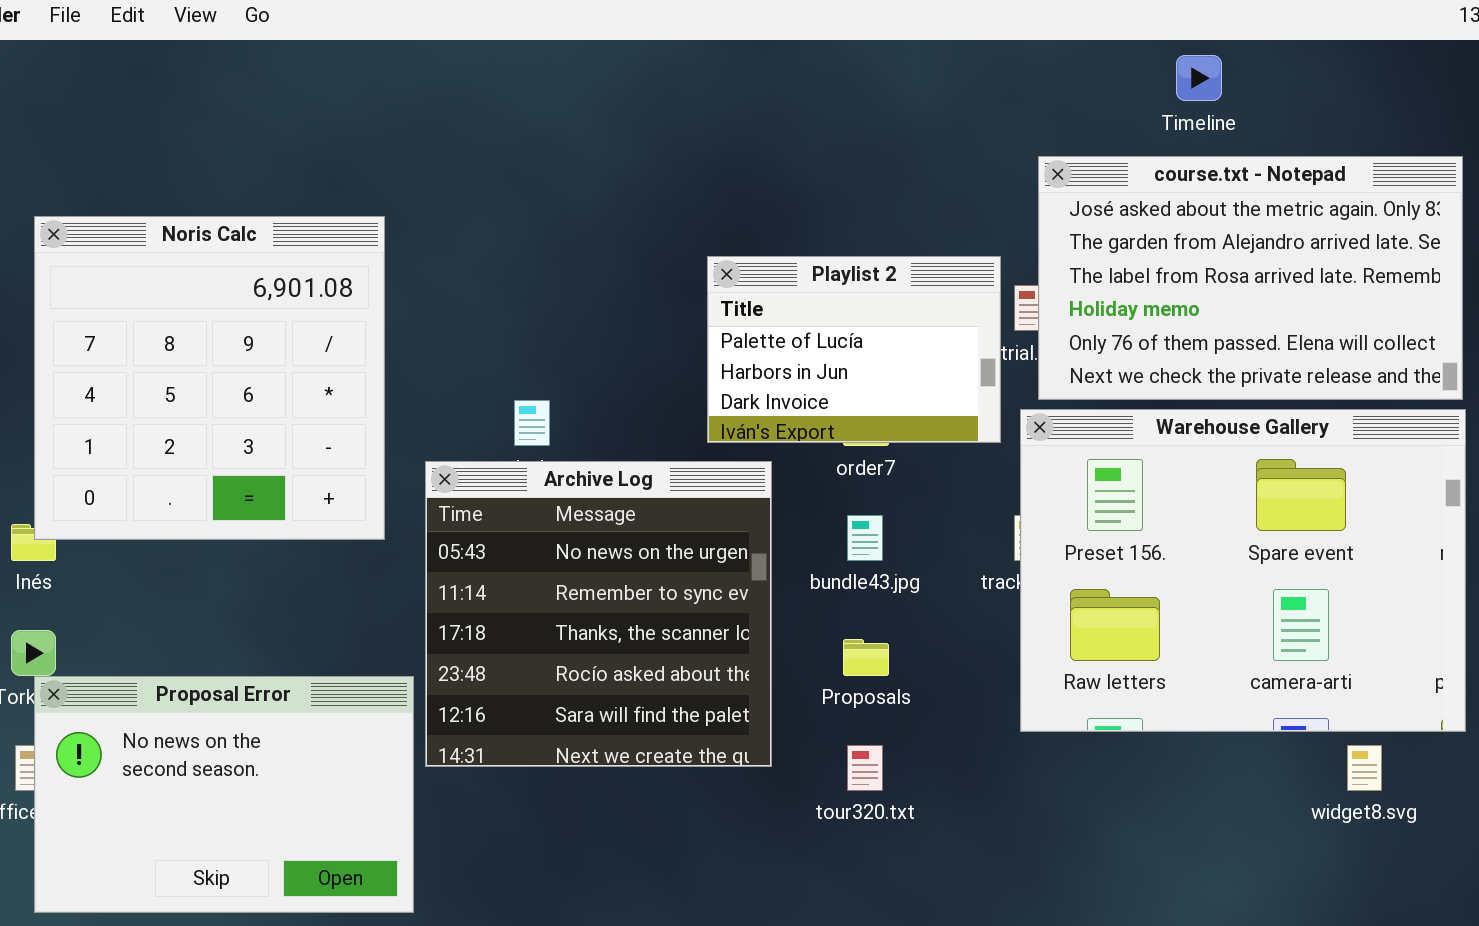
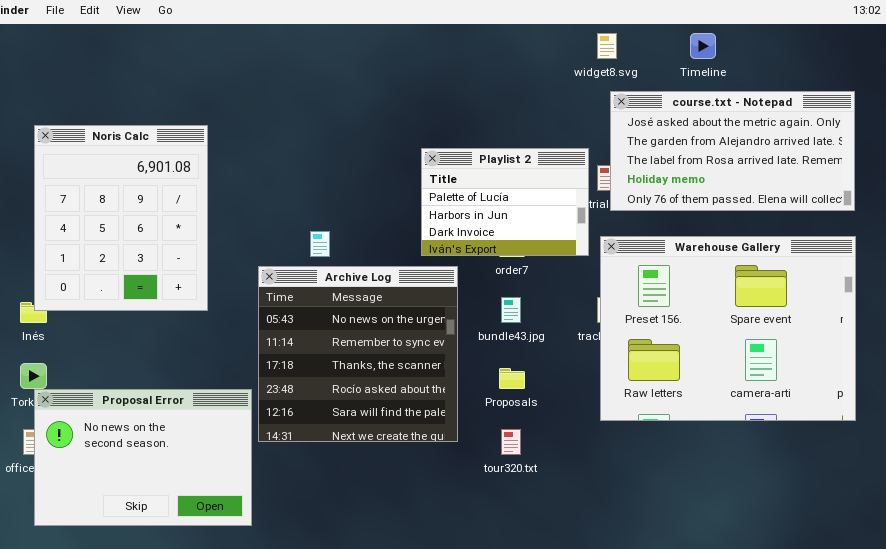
course.txt - Notepad: [1038,156,1463,400] -> [610,91,855,211], resized
Noris Calc: [34,216,385,540] -> [34,125,208,311], resized
widget8.svg: [1347,745,1382,791] -> [597,33,617,59], moved

